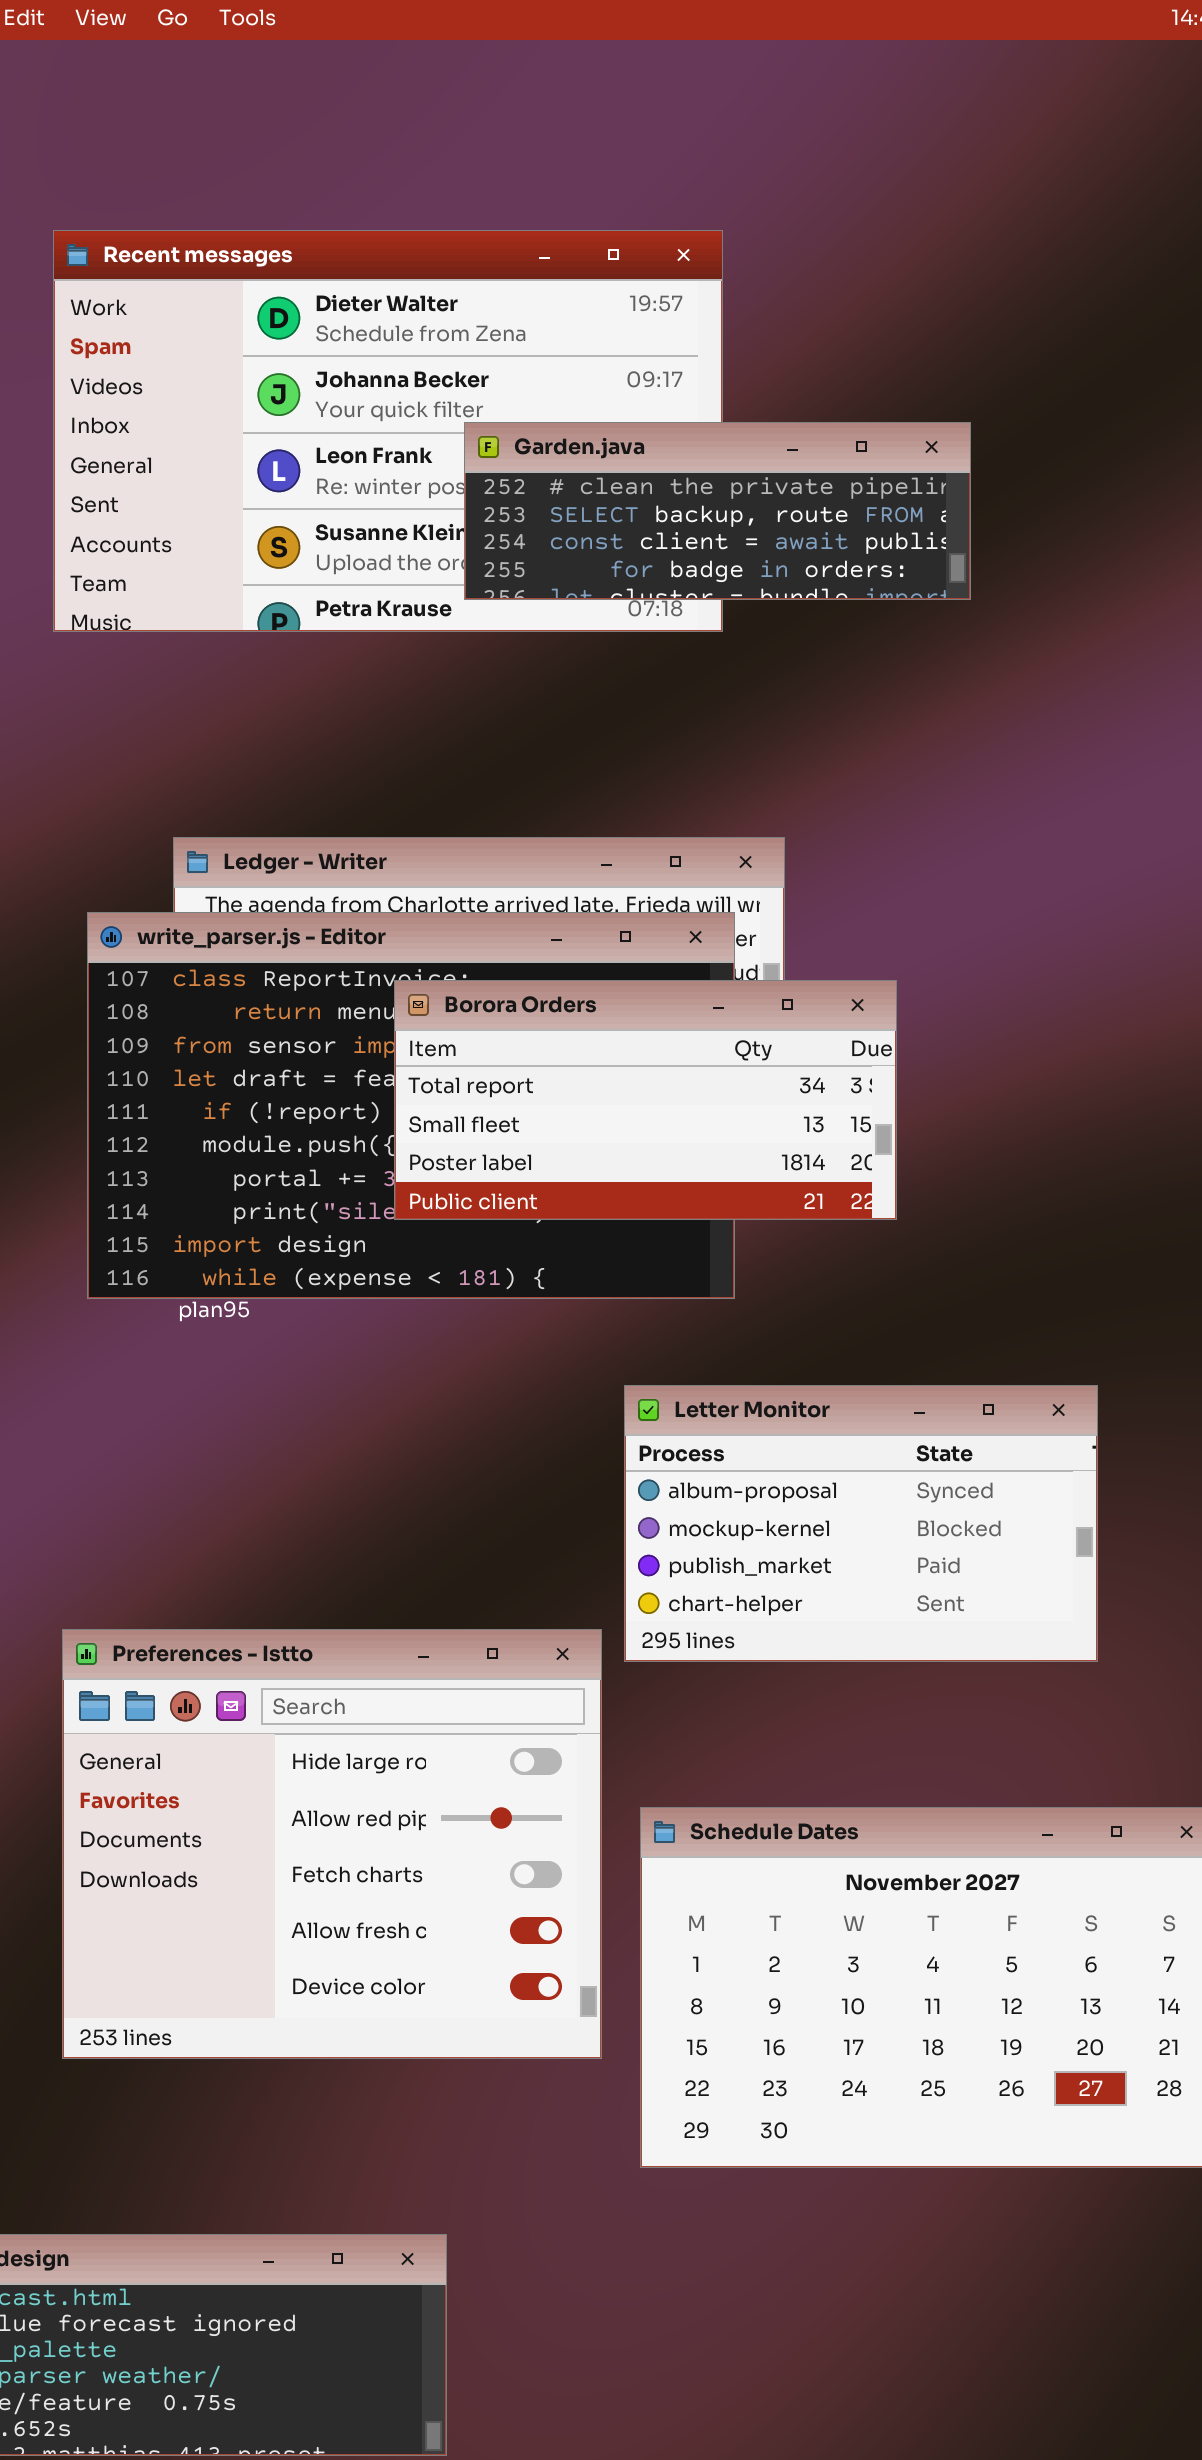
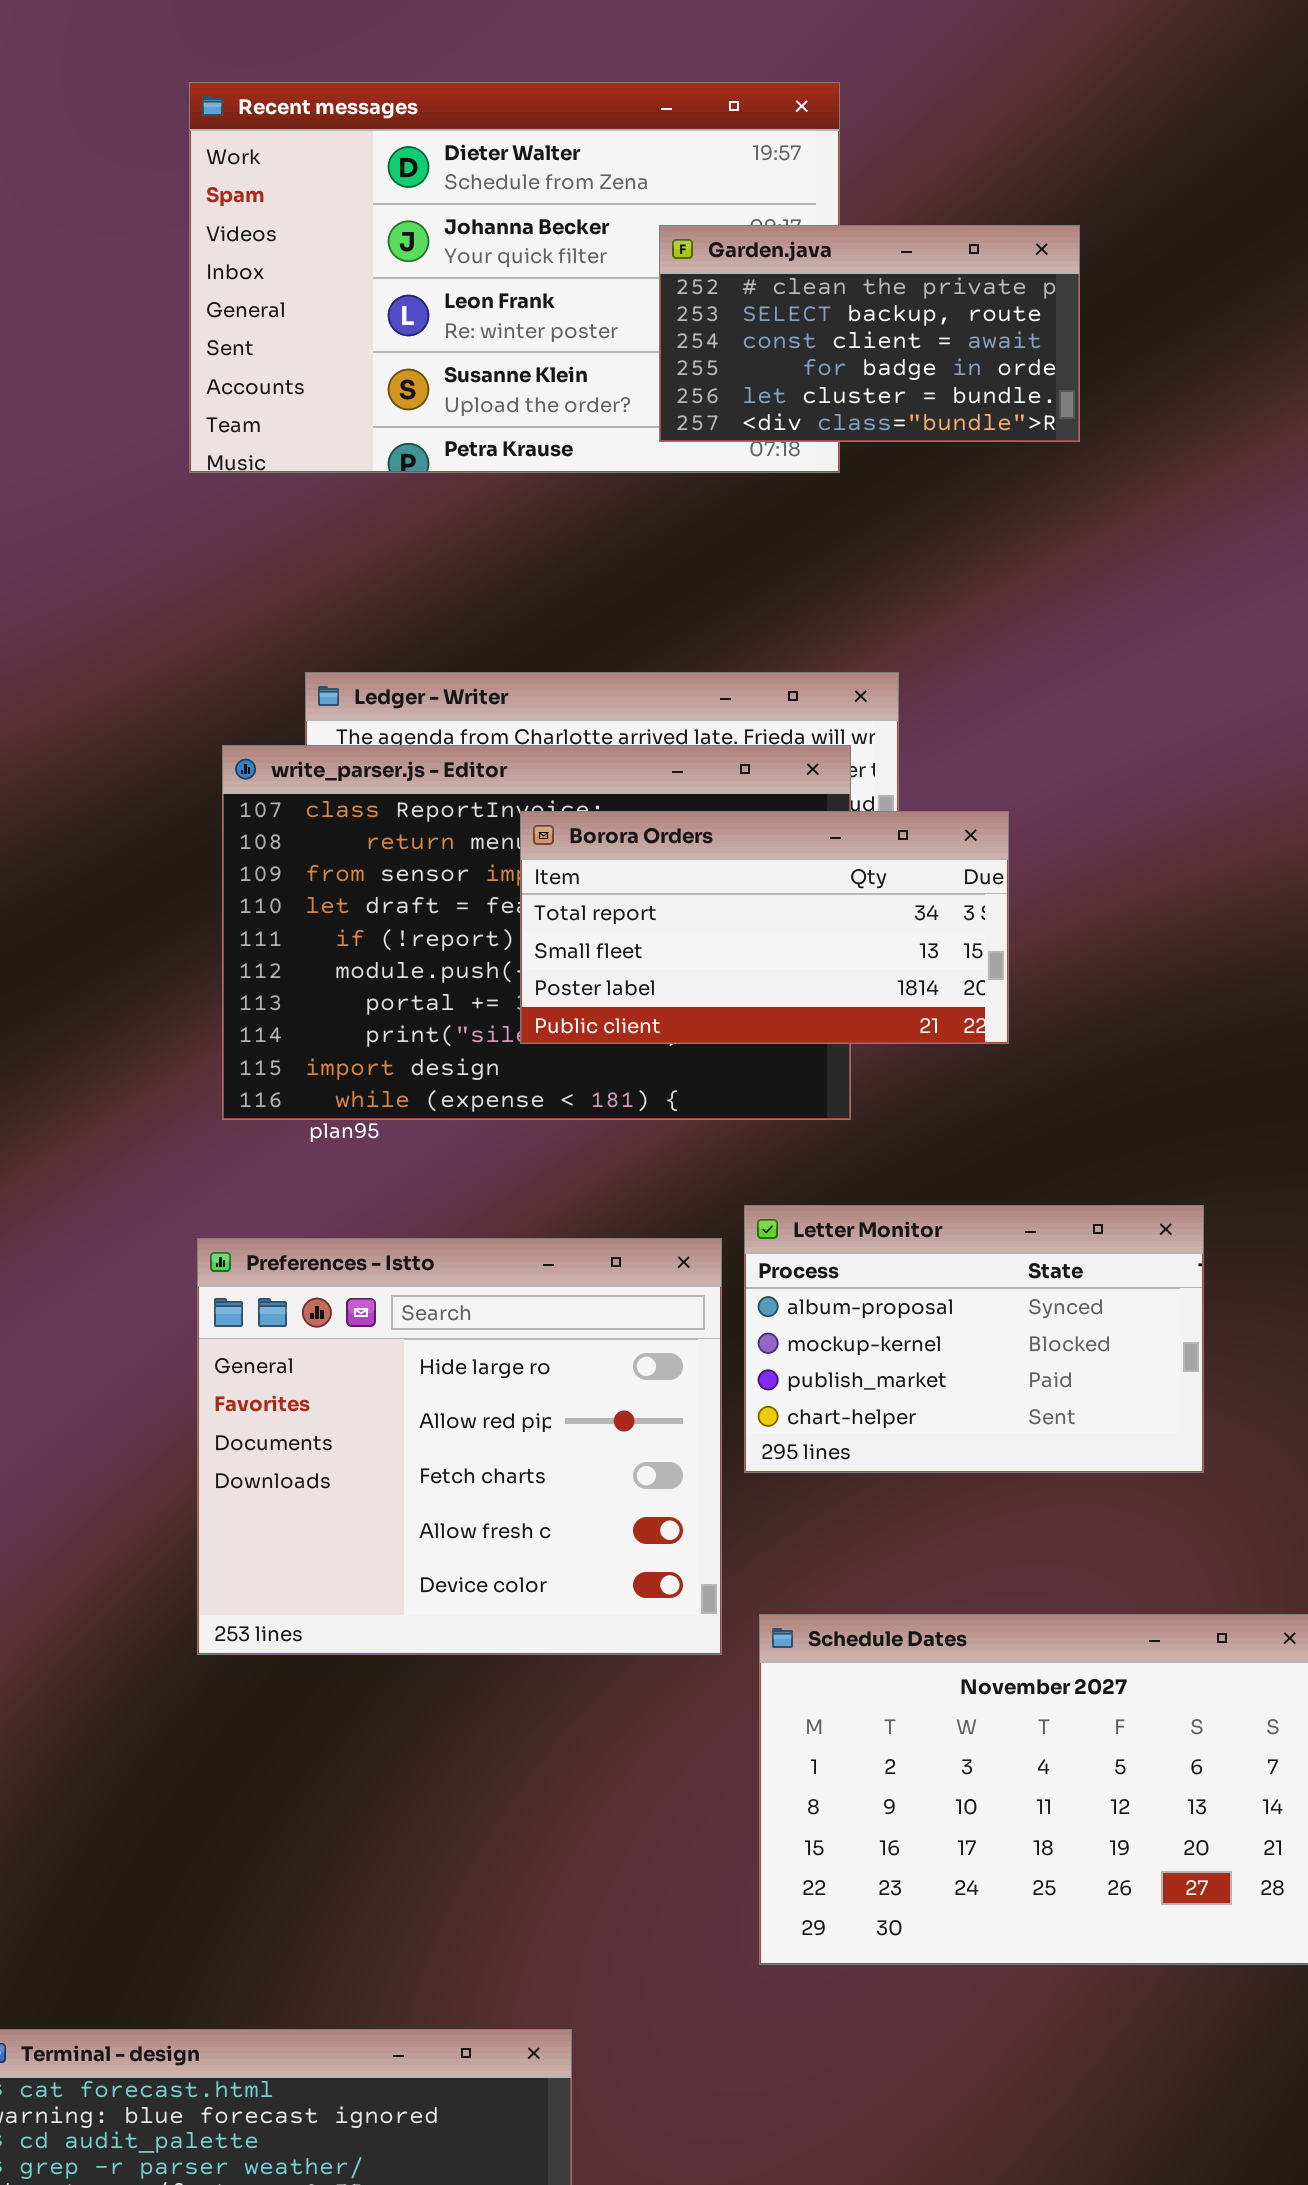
Garden.java: [464,422,971,600] -> [659,225,1080,442], resized
Preferences - Istto: [62,1629,602,2059] -> [197,1238,722,1655], moved

